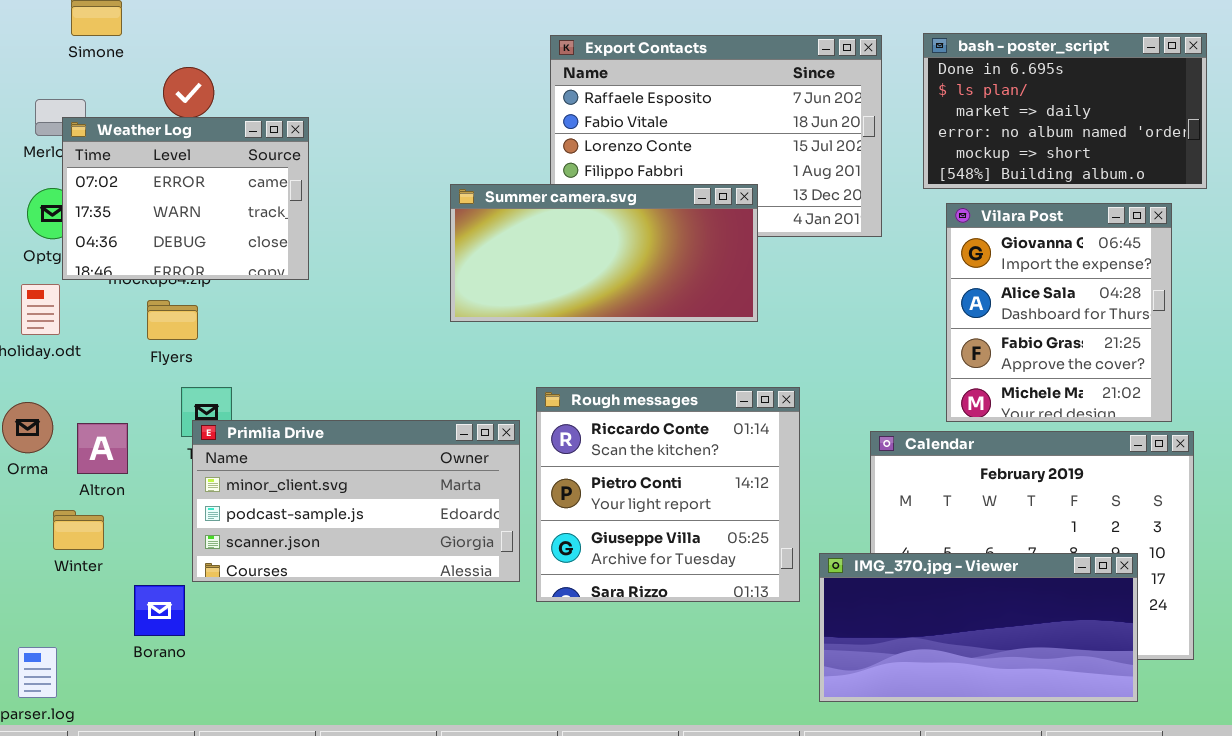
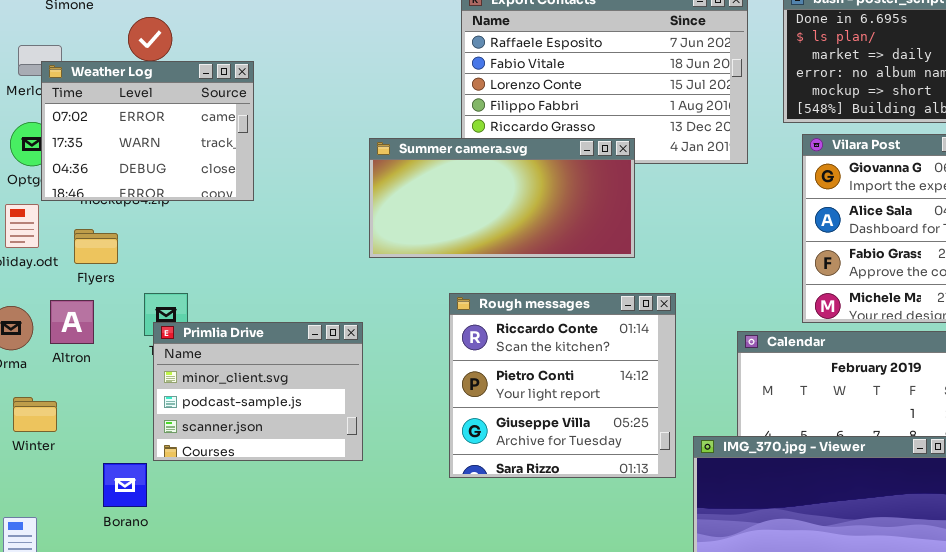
Summer camera.svg: [450,184,758,322] -> [369,138,635,258], moved
Flyers: [147,300,198,340] -> [74,229,118,264], moved
Primlia Drive: [192,420,520,582] -> [153,322,363,461], resized
Altron: [77,423,128,474] -> [50,300,94,344], moved
Winter: [53,510,104,550] -> [13,397,57,432], moved

